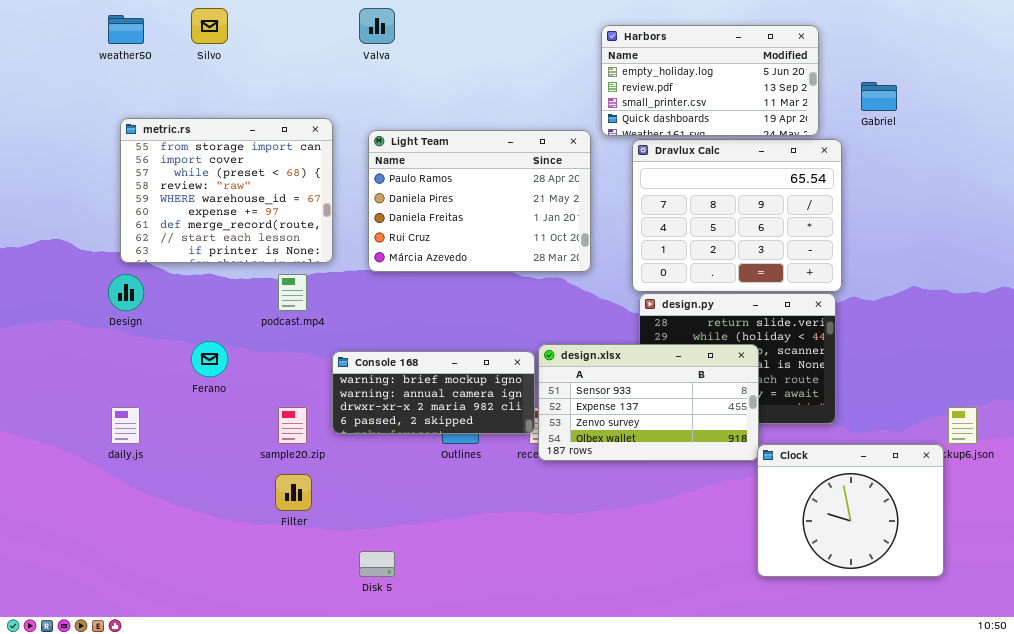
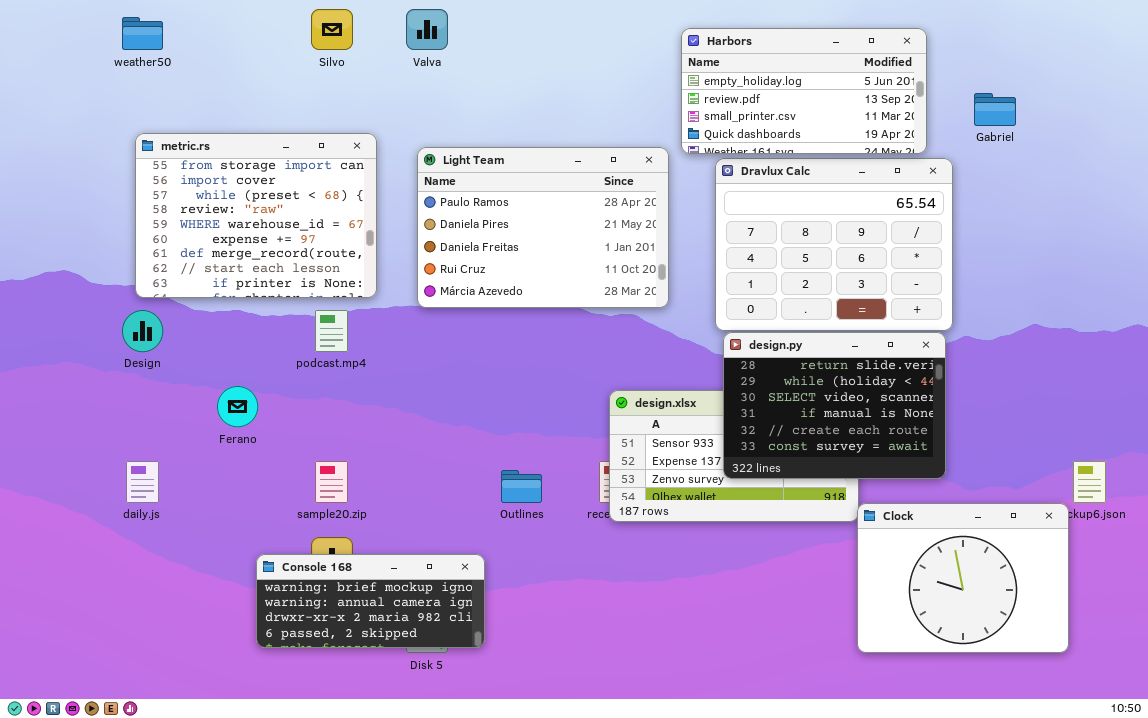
Silvo: [191,8,228,44] -> [311,9,353,50], moved
design.py: [639,293,836,424] -> [723,332,946,479], raised
Console 168: [332,351,535,434] -> [256,554,485,648], moved

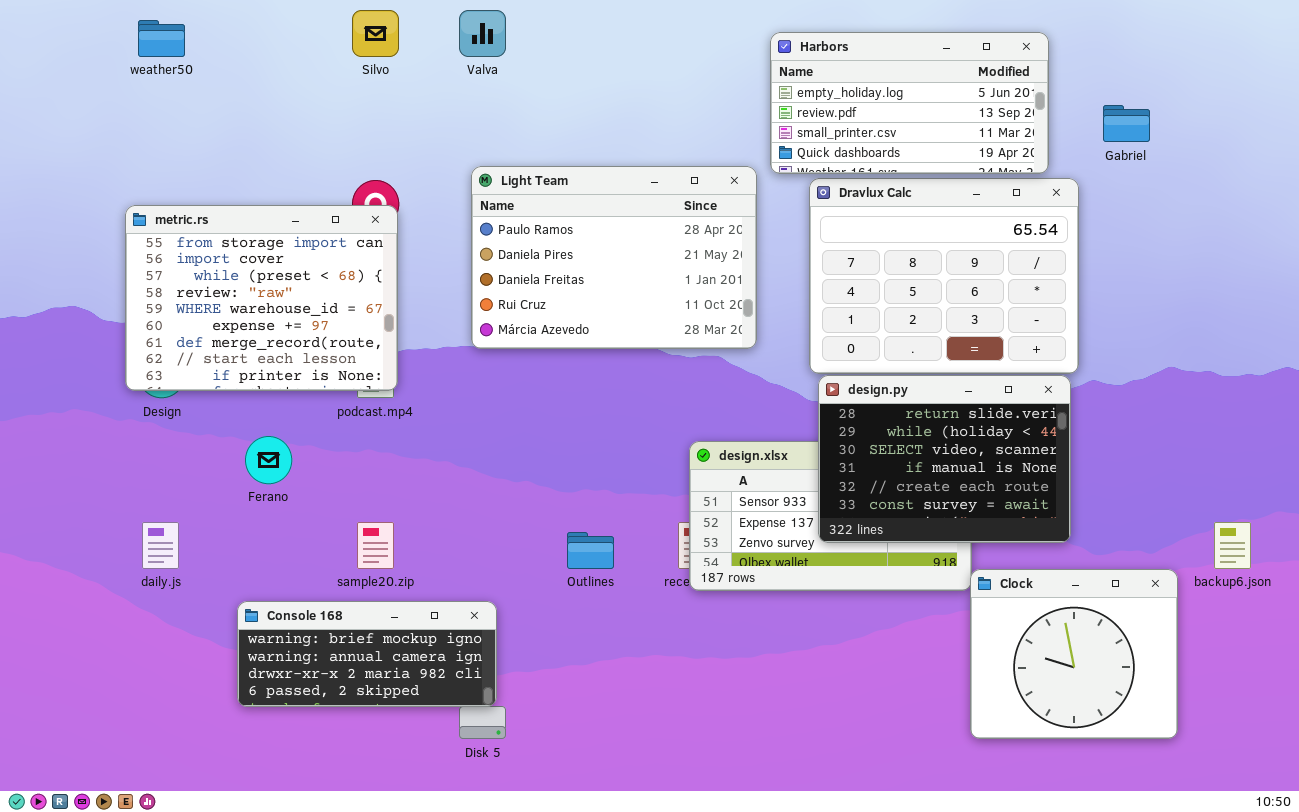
metric.rs: [135,133,377,298] -> [125,205,398,391], moved
Clock: [857,503,1069,653] -> [970,569,1178,739], resized
Console 168: [256,554,485,648] -> [237,601,497,707], moved

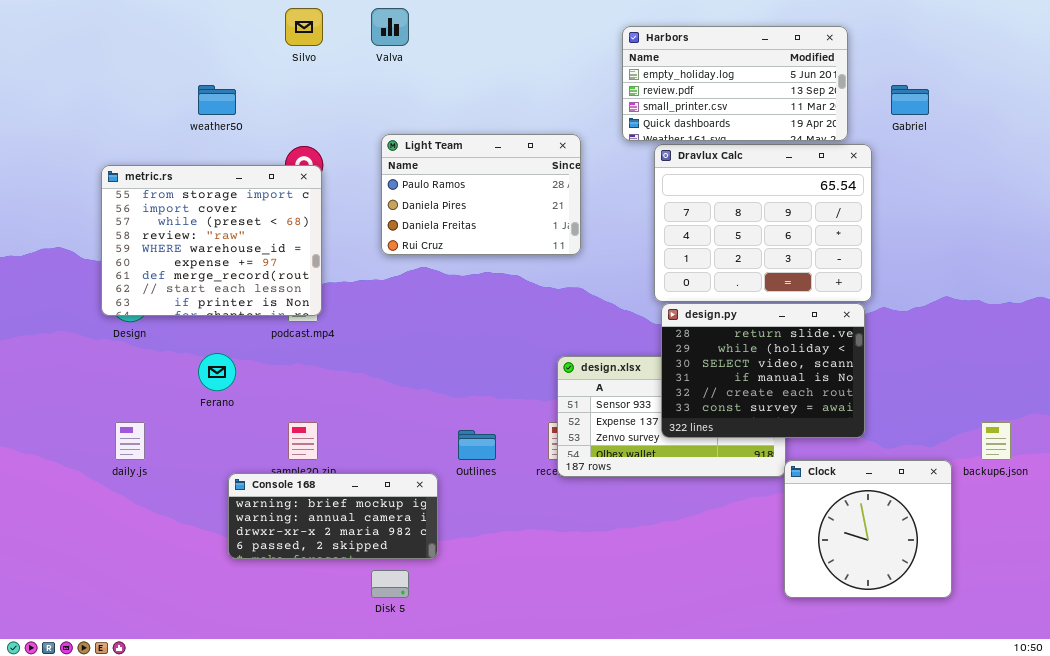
weather50: [138,20,185,57] -> [198,85,236,115], moved
Light Team: [471,166,757,349] -> [381,134,581,255], resized
Console 168: [237,601,497,707] -> [228,473,438,559], moved

